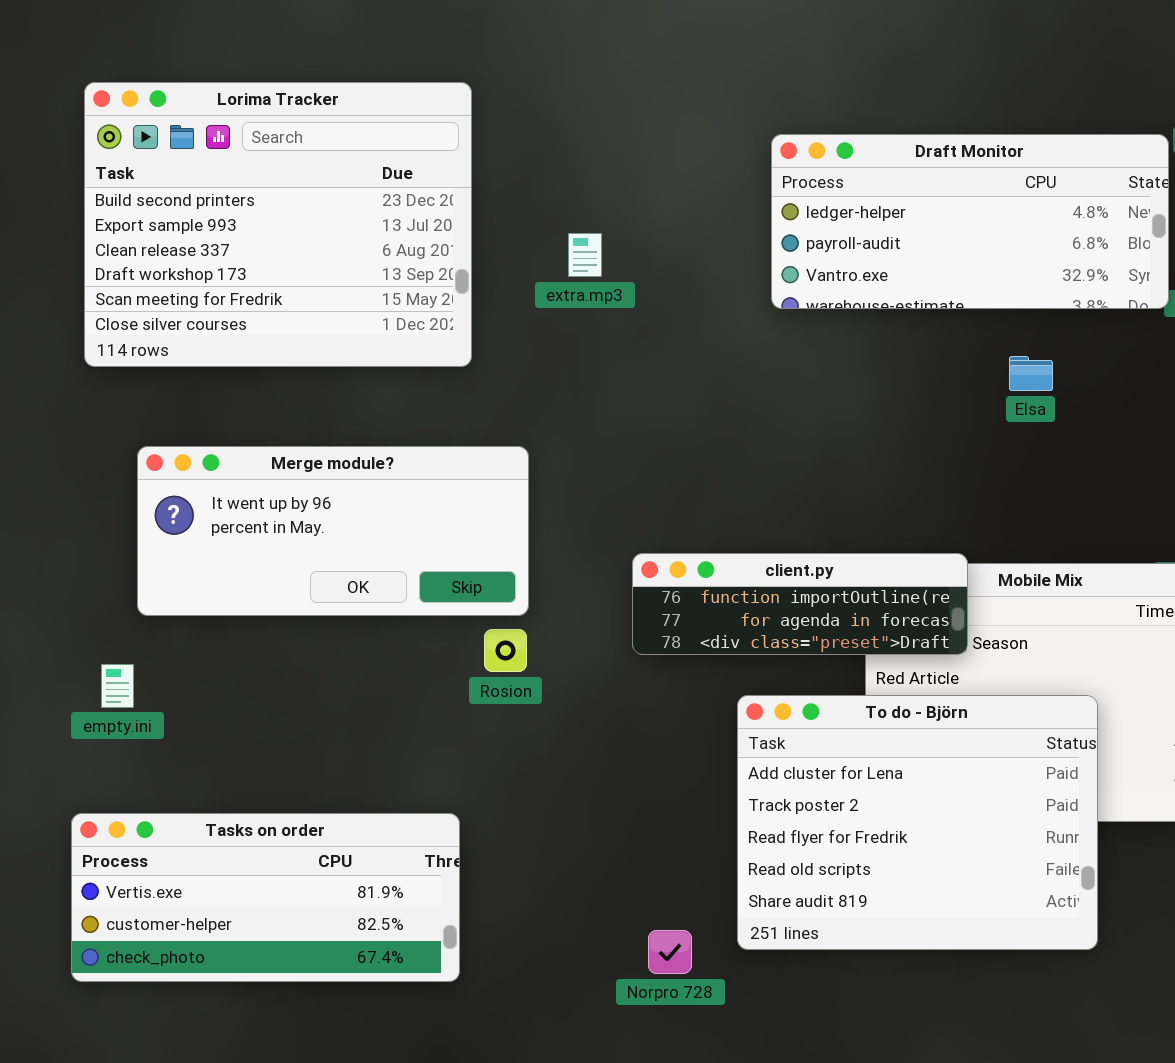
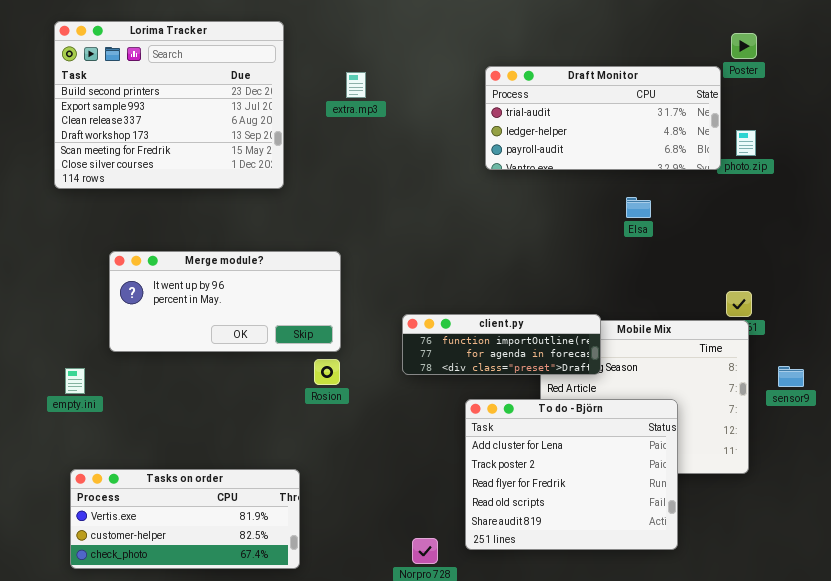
Lorima Tracker: [84,82,472,367] -> [54,21,284,189], moved
Draft Monitor: [771,134,1169,309] -> [485,66,721,170], scrolled up 1 row
extra.mp3: [568,233,602,277] -> [346,72,366,98], moved
empty.ini: [101,664,134,708] -> [65,368,85,394], moved

